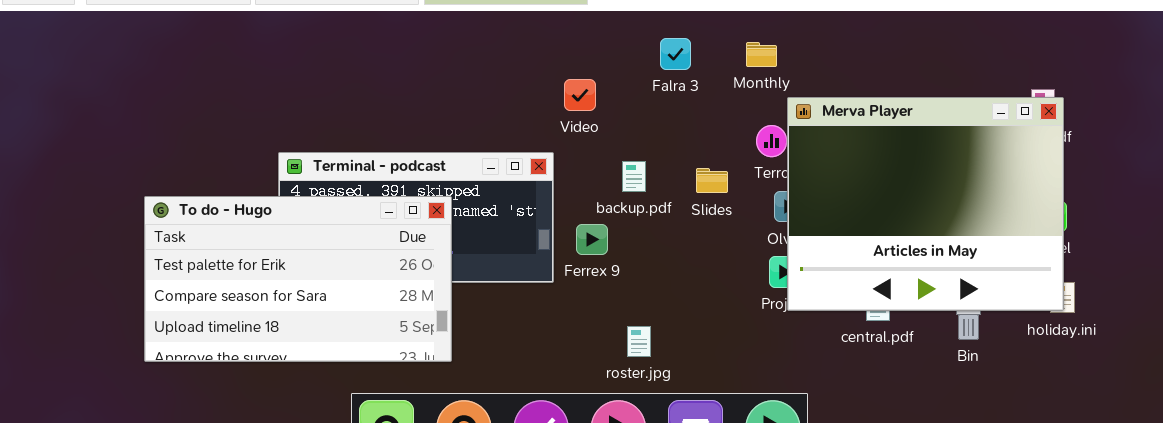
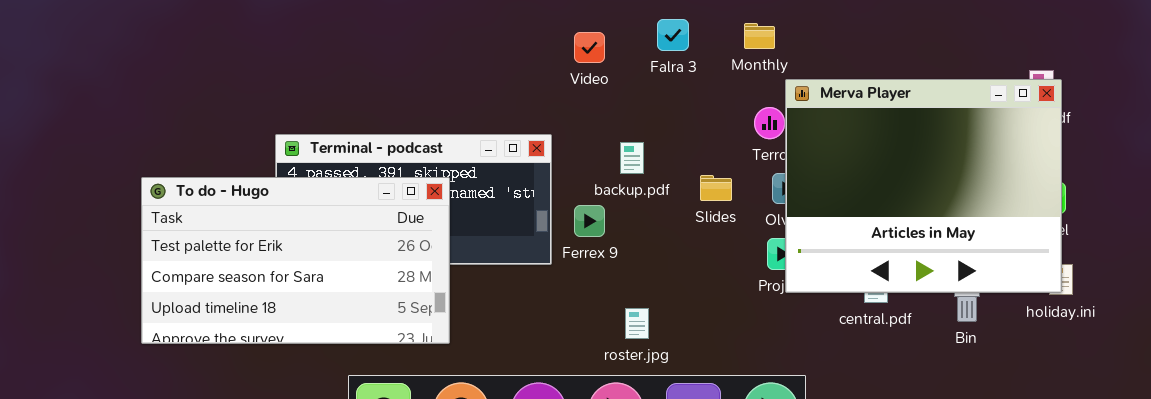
Video: [564,79,596,111] -> [574,32,605,63], moved
Slides: [696,168,728,193] -> [700,175,732,201], moved

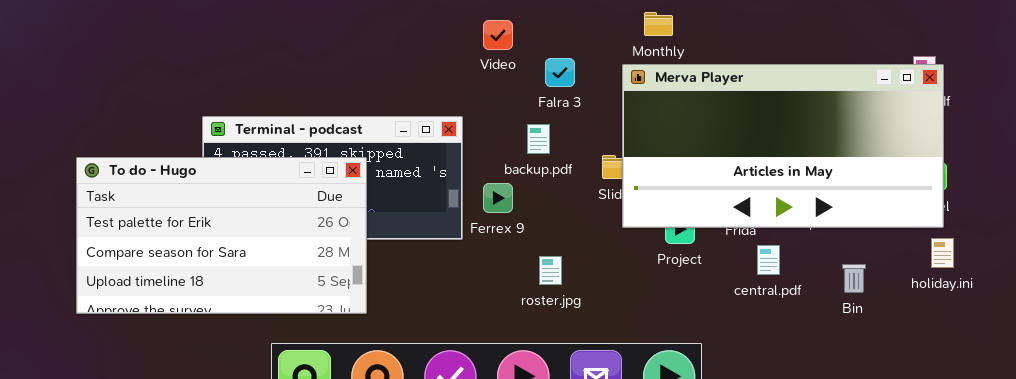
Falra 3: [657,19,689,51] -> [545,58,575,87], moved
Merva Player: [785,79,1062,293] -> [622,64,944,228], resized
roster.jpg: [625,308,649,339] -> [539,256,562,285], moved

